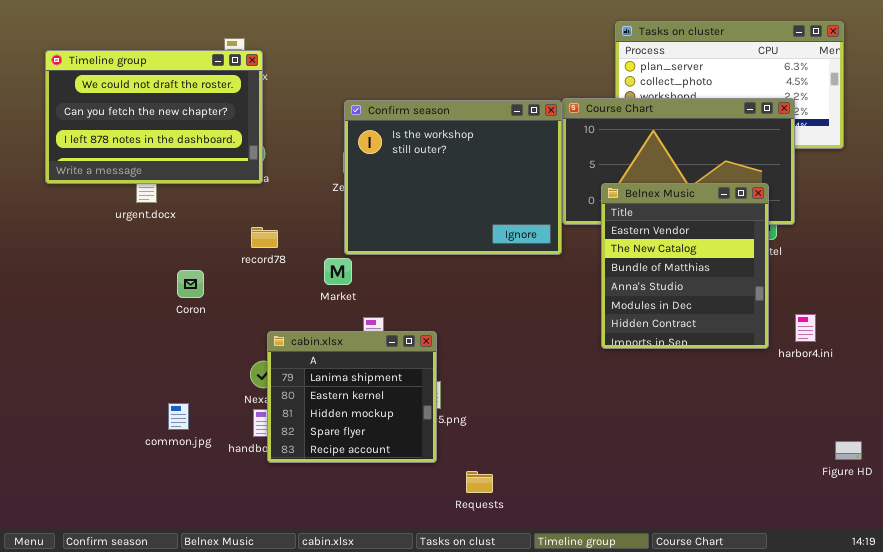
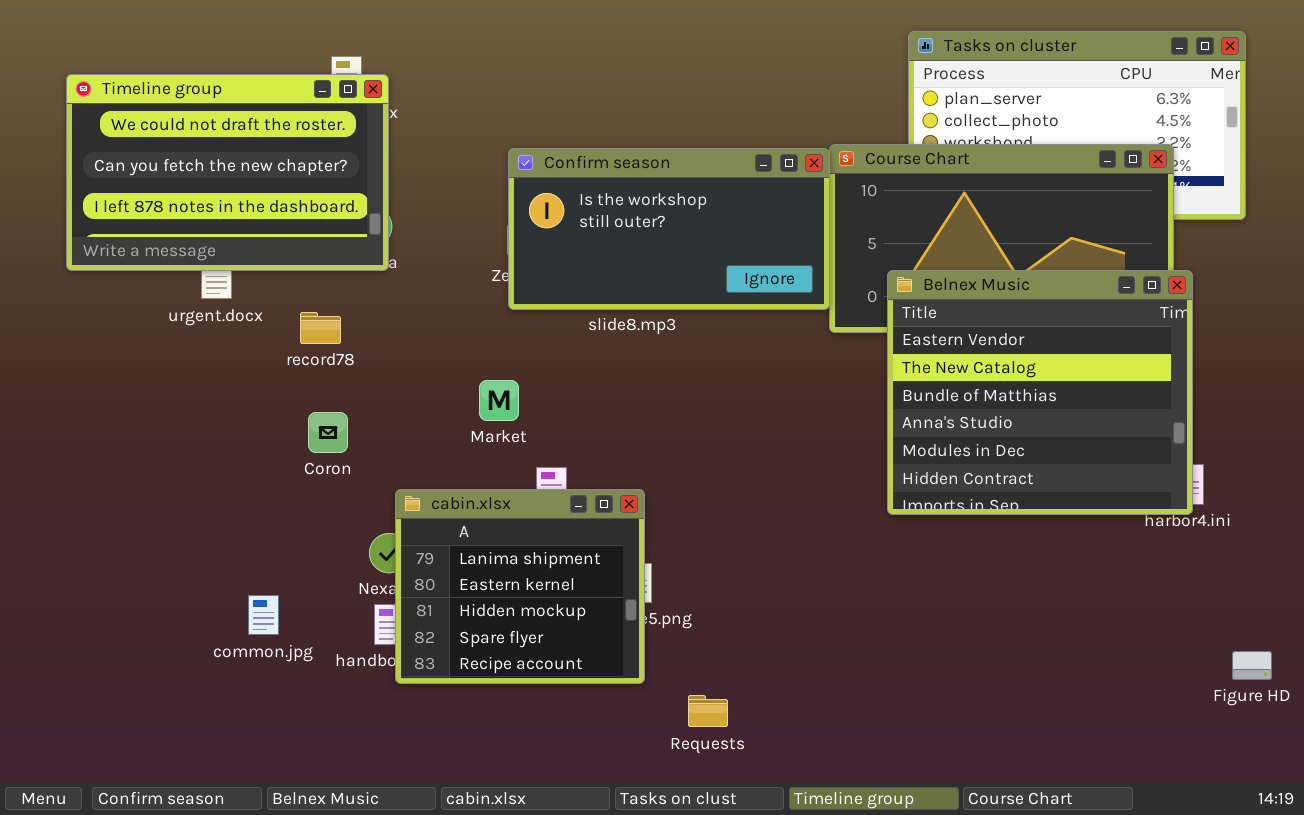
Confirm season: [344,100,562,255] -> [508,148,830,310], resized
Belnex Music: [601,183,769,349] -> [887,270,1193,515], resized
record78: [251,227,278,248] -> [300,312,341,344], moved
Coron: [177,270,204,298] -> [308,412,348,453], moved

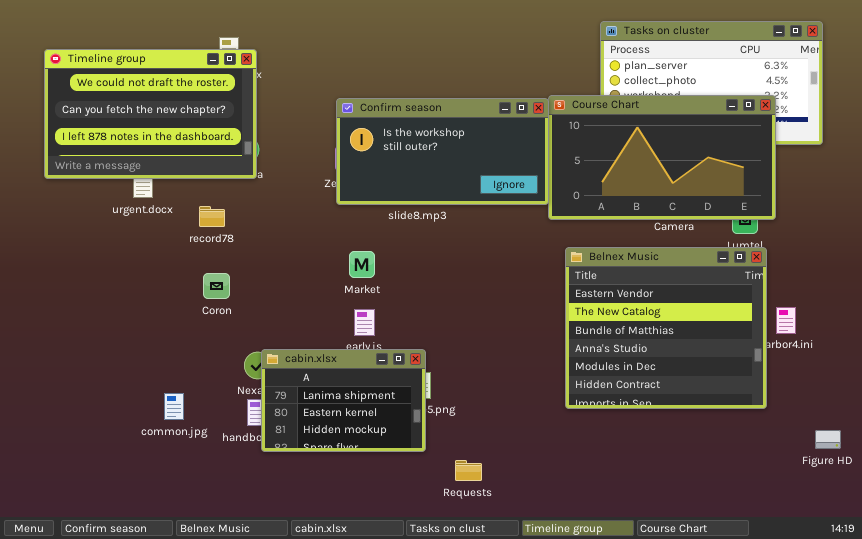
Belnex Music: [887,270,1193,515] -> [565,247,767,409], moved
Market: [479,380,519,421] -> [349,251,375,278], moved
cabin.xlsx: [395,489,645,684] -> [261,349,426,452], resized

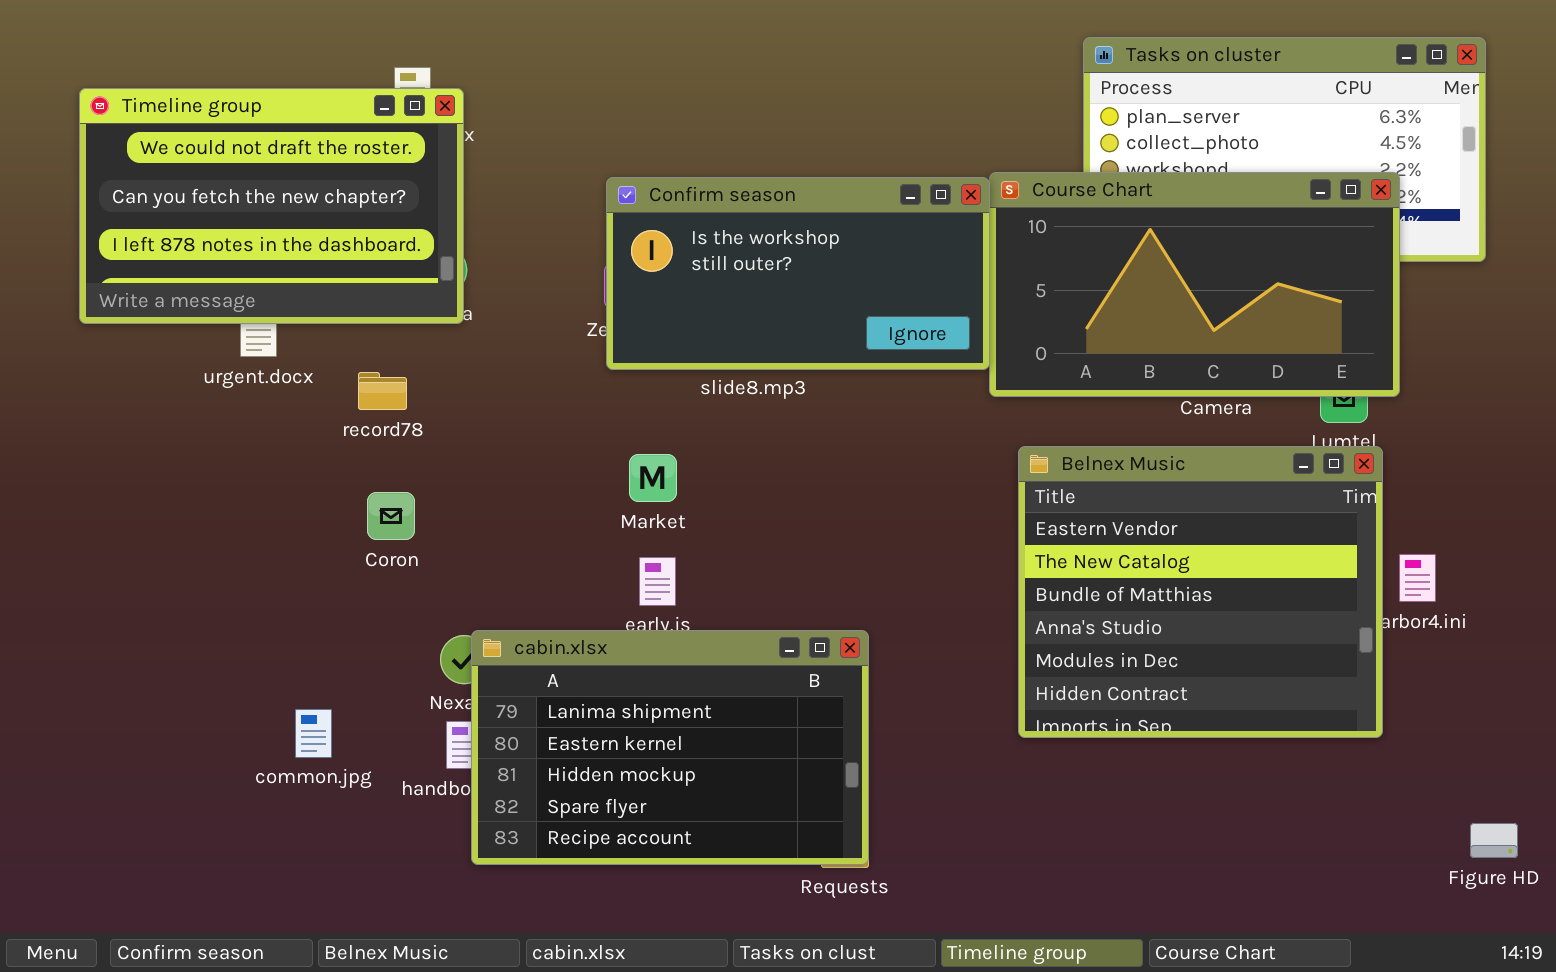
cabin.xlsx: [261,349,426,452] -> [471,630,869,865], resized
Figure HD: [815,430,841,449] -> [1470,823,1518,858], moved

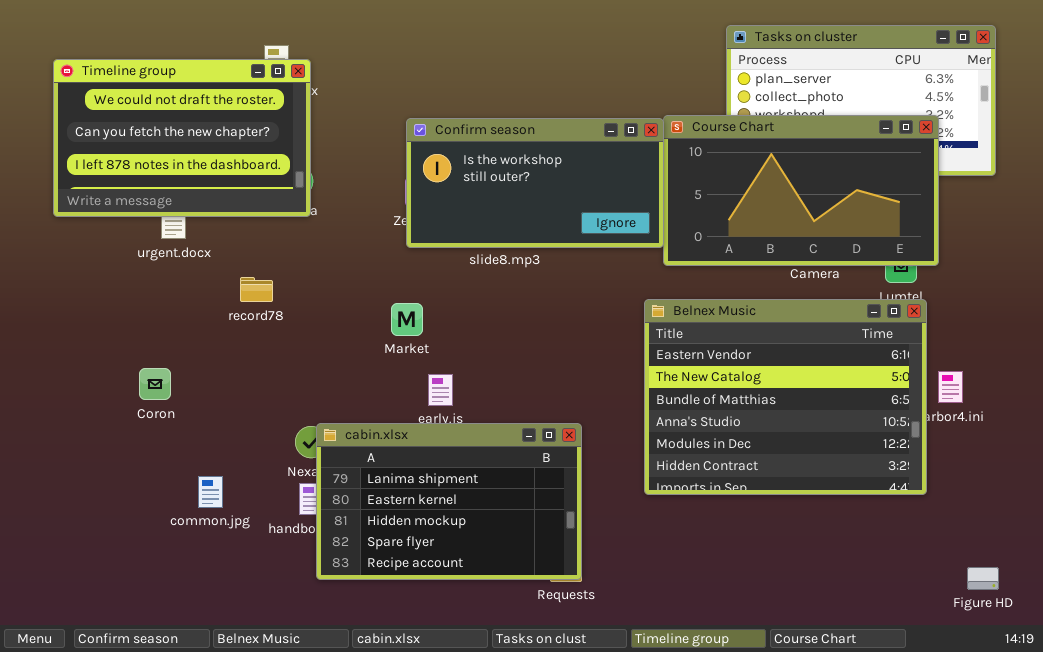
record78: [358,372,407,410] -> [240,277,273,302], moved
Belnex Music: [1018,446,1383,738] -> [644,299,927,495], resized
Market: [629,454,677,502] -> [391,303,423,336], moved
Coron: [367,492,415,540] -> [139,368,171,400], moved
Figure HD: [1470,823,1518,858] -> [967,567,999,590], moved

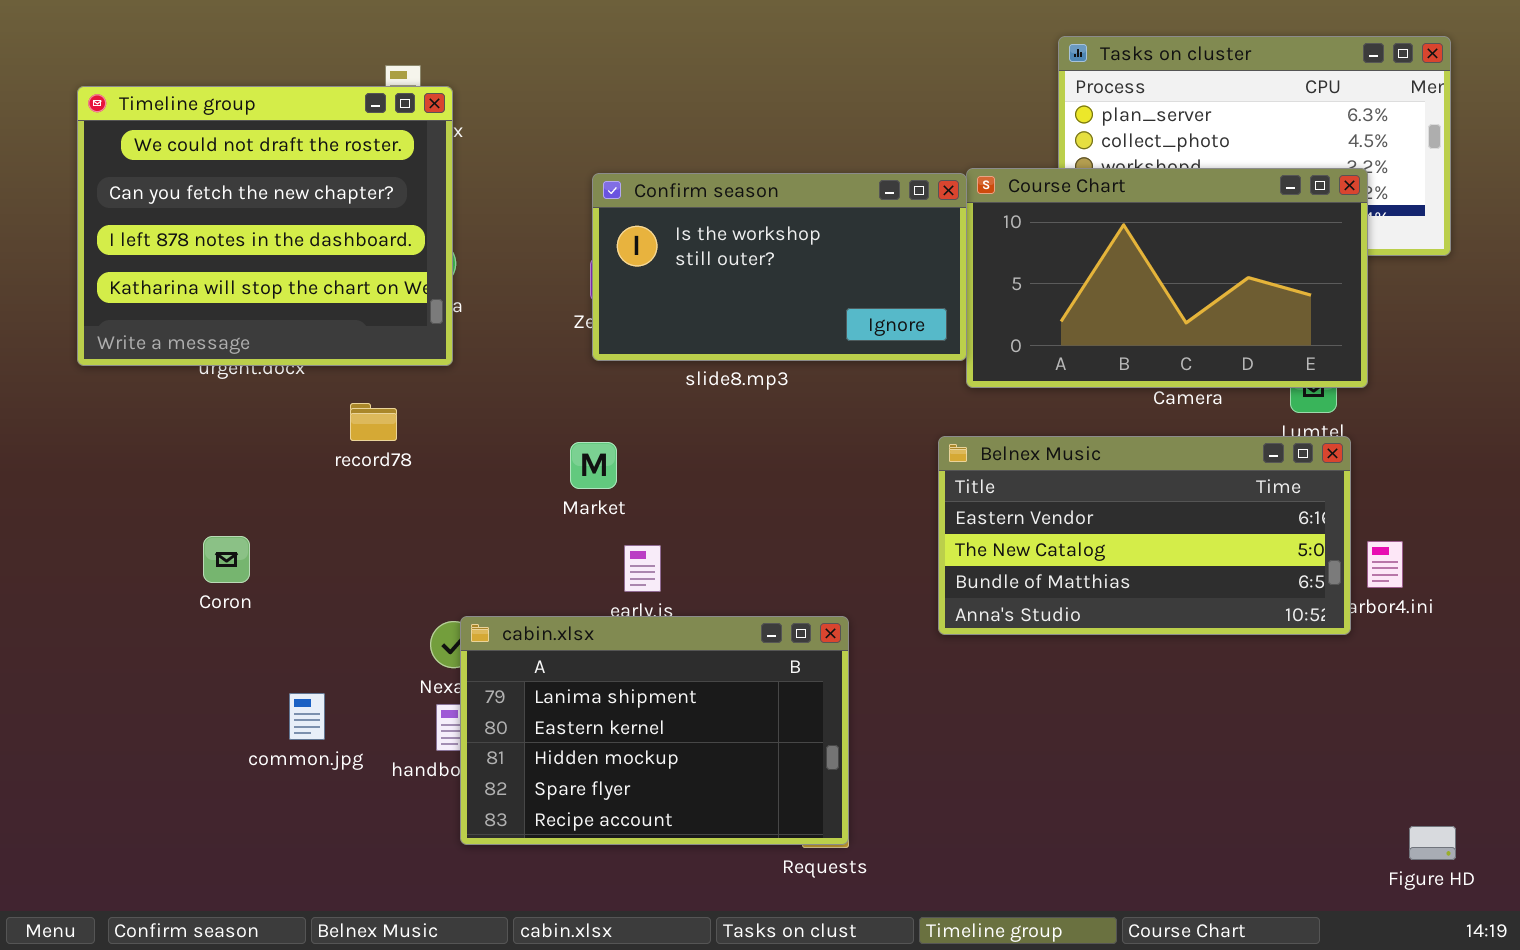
Timeline group: [53,59,311,217] -> [77,86,453,366], resized
Belnex Music: [644,299,927,495] -> [938,436,1351,635], resized

